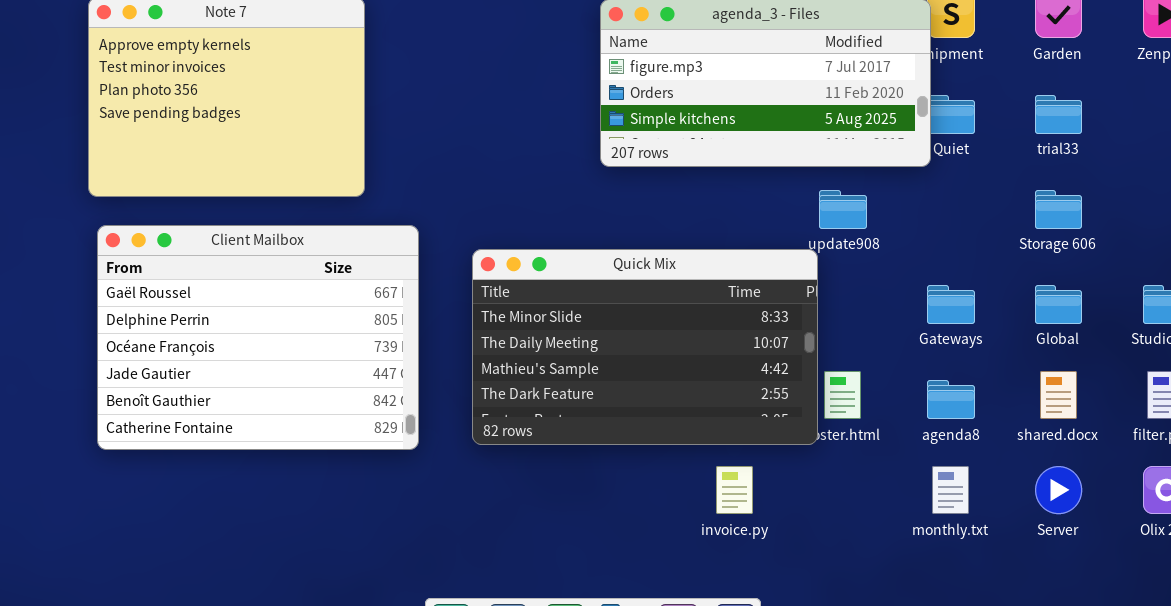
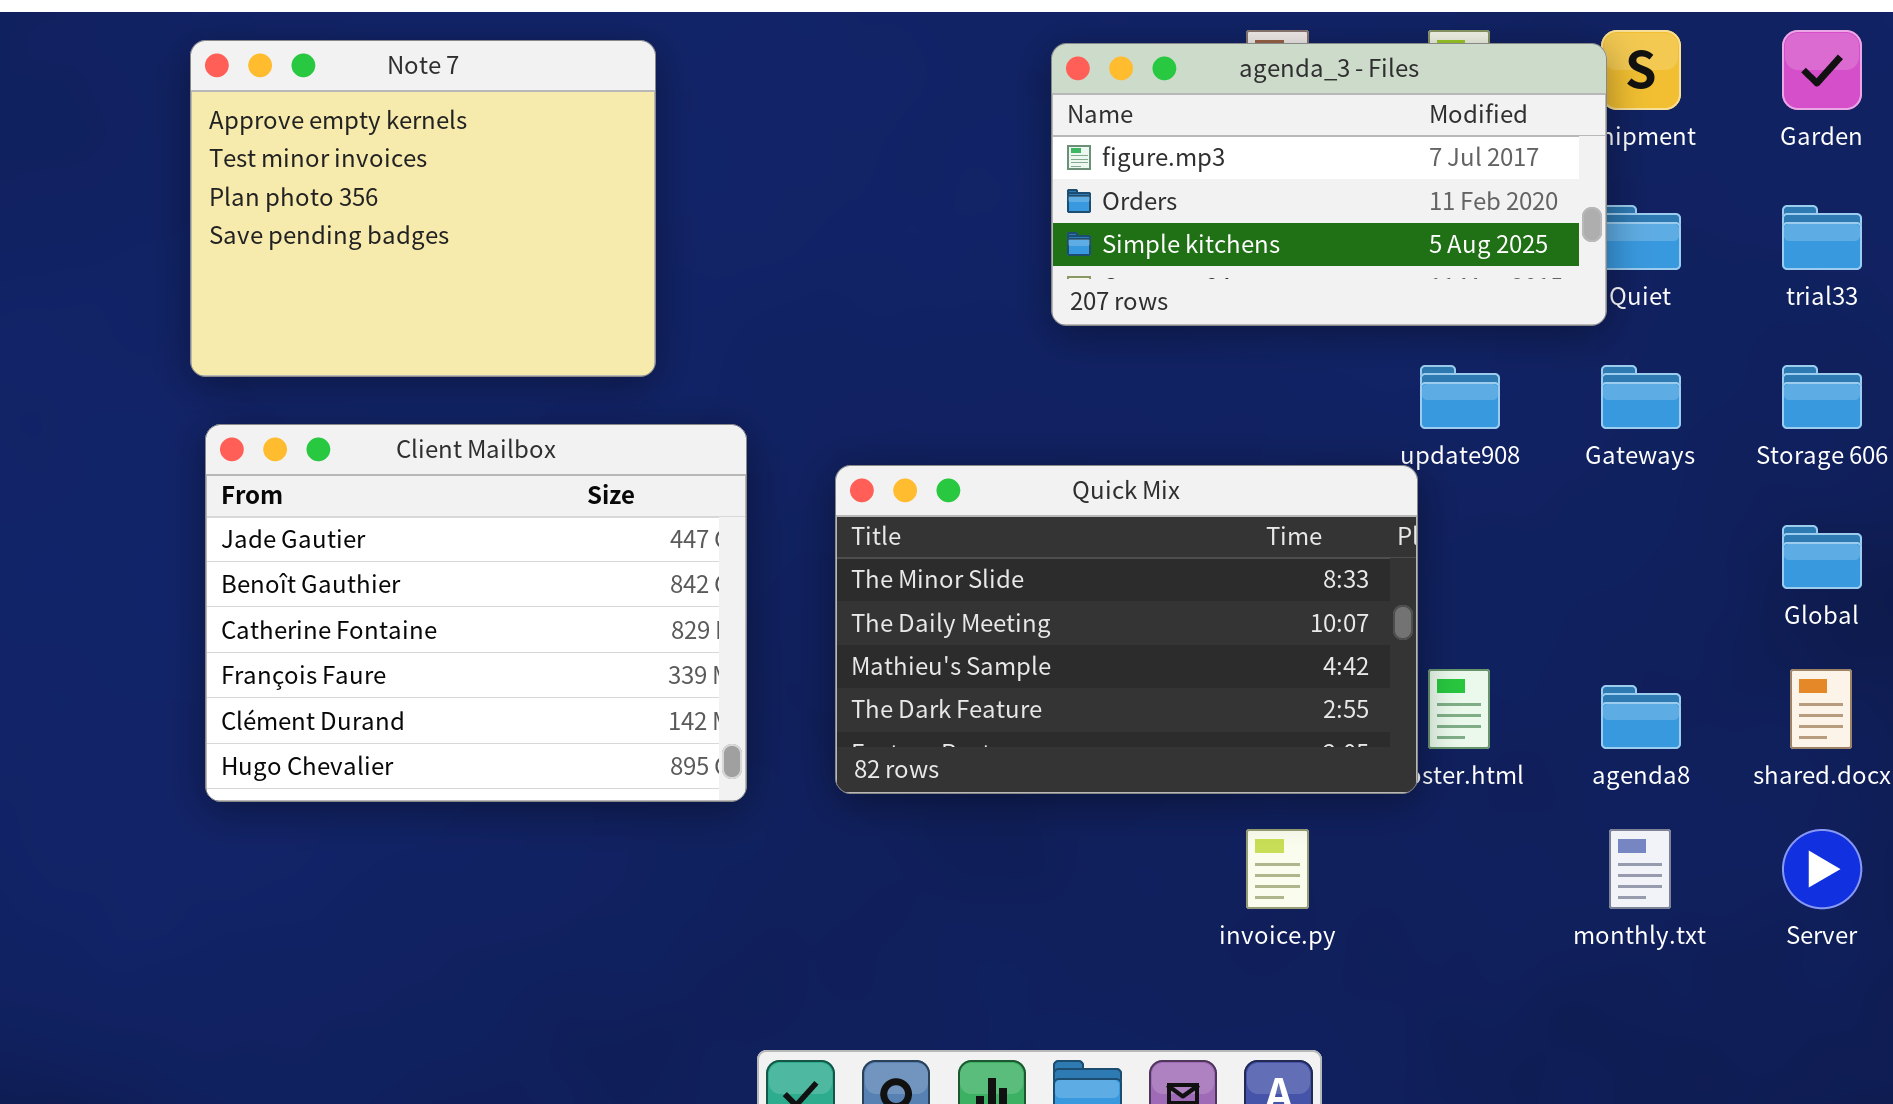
Client Mailbox: [97,225,419,450] -> [205,424,747,802], scrolled down 3 rows
Gateways: [927,285,975,324] -> [1601,365,1681,429], moved

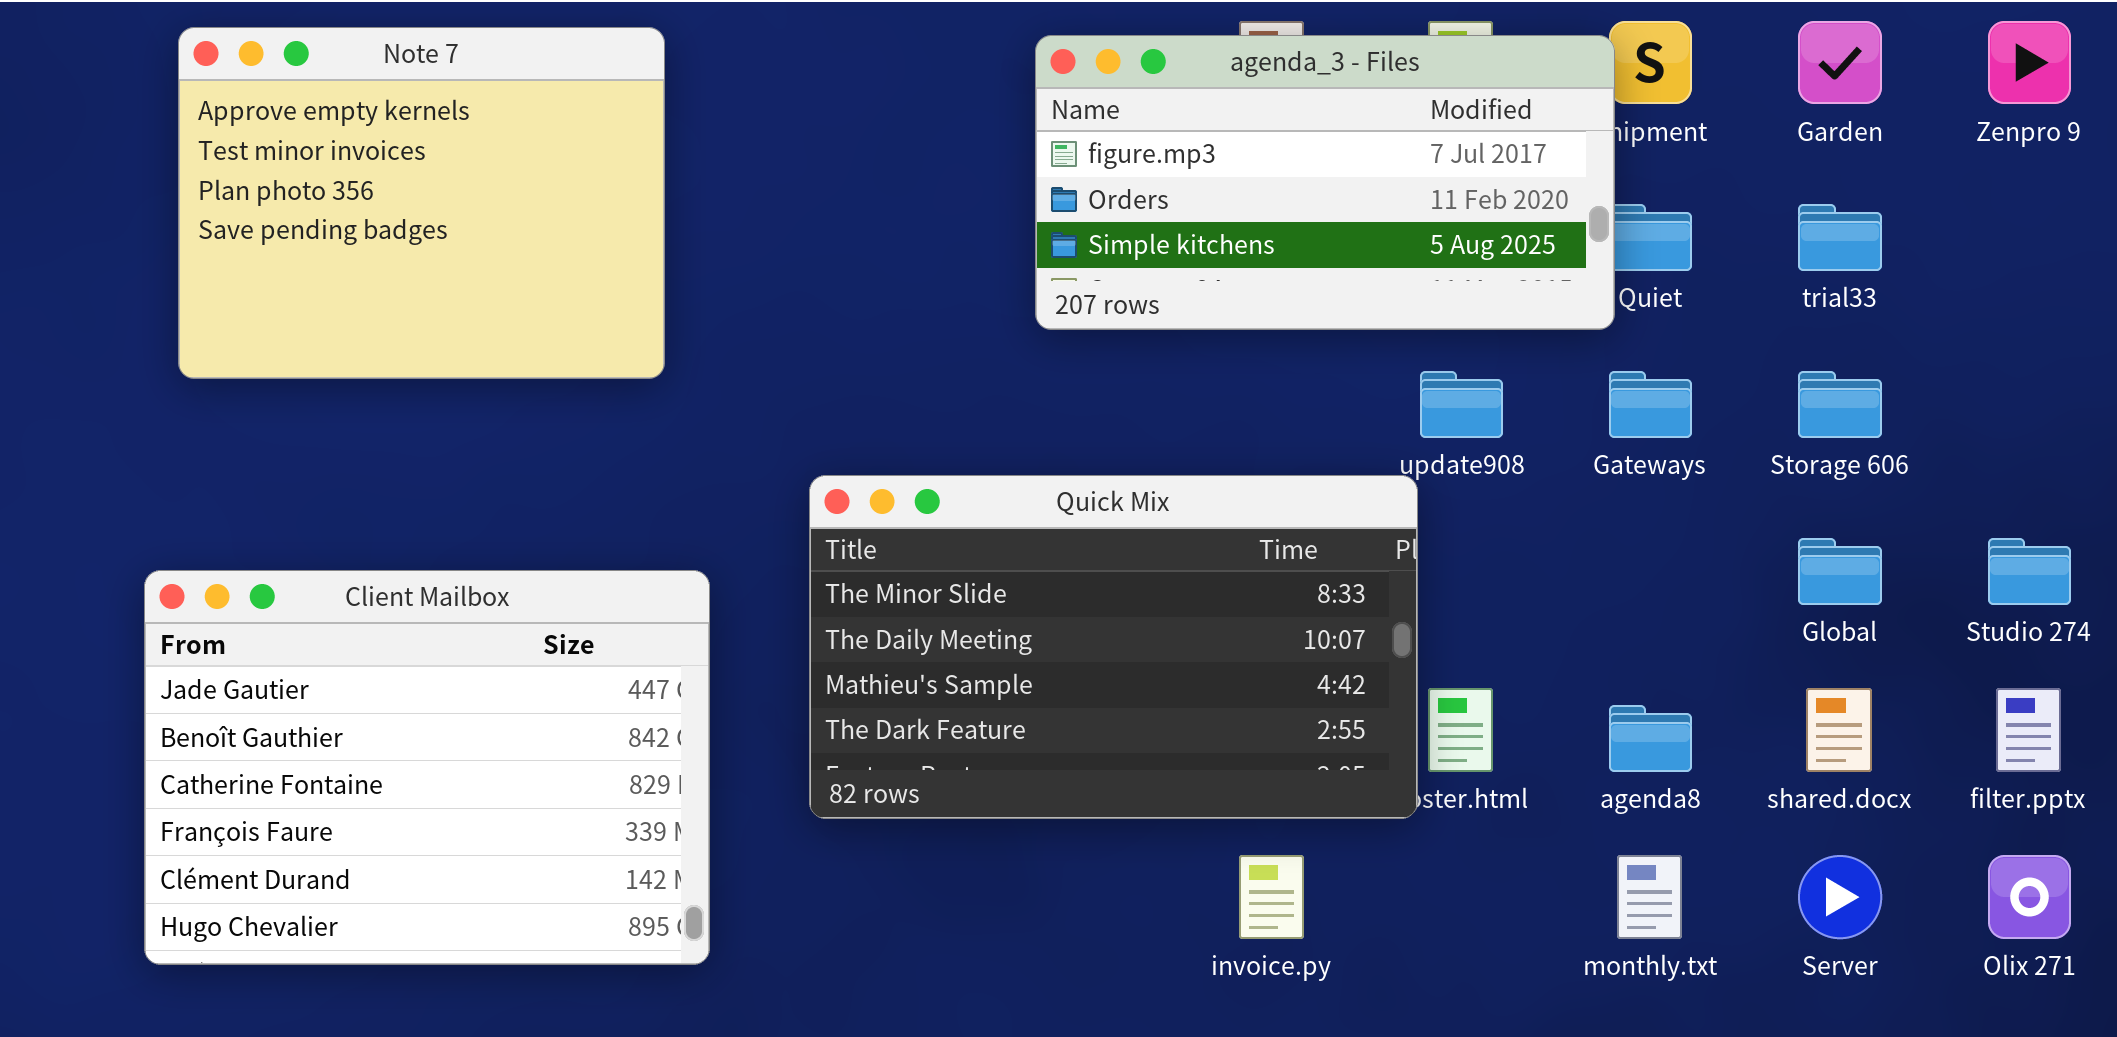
Note 7: [190,40,656,377] -> [178,27,665,379], moved
Client Mailbox: [205,424,747,802] -> [144,570,710,965], moved

